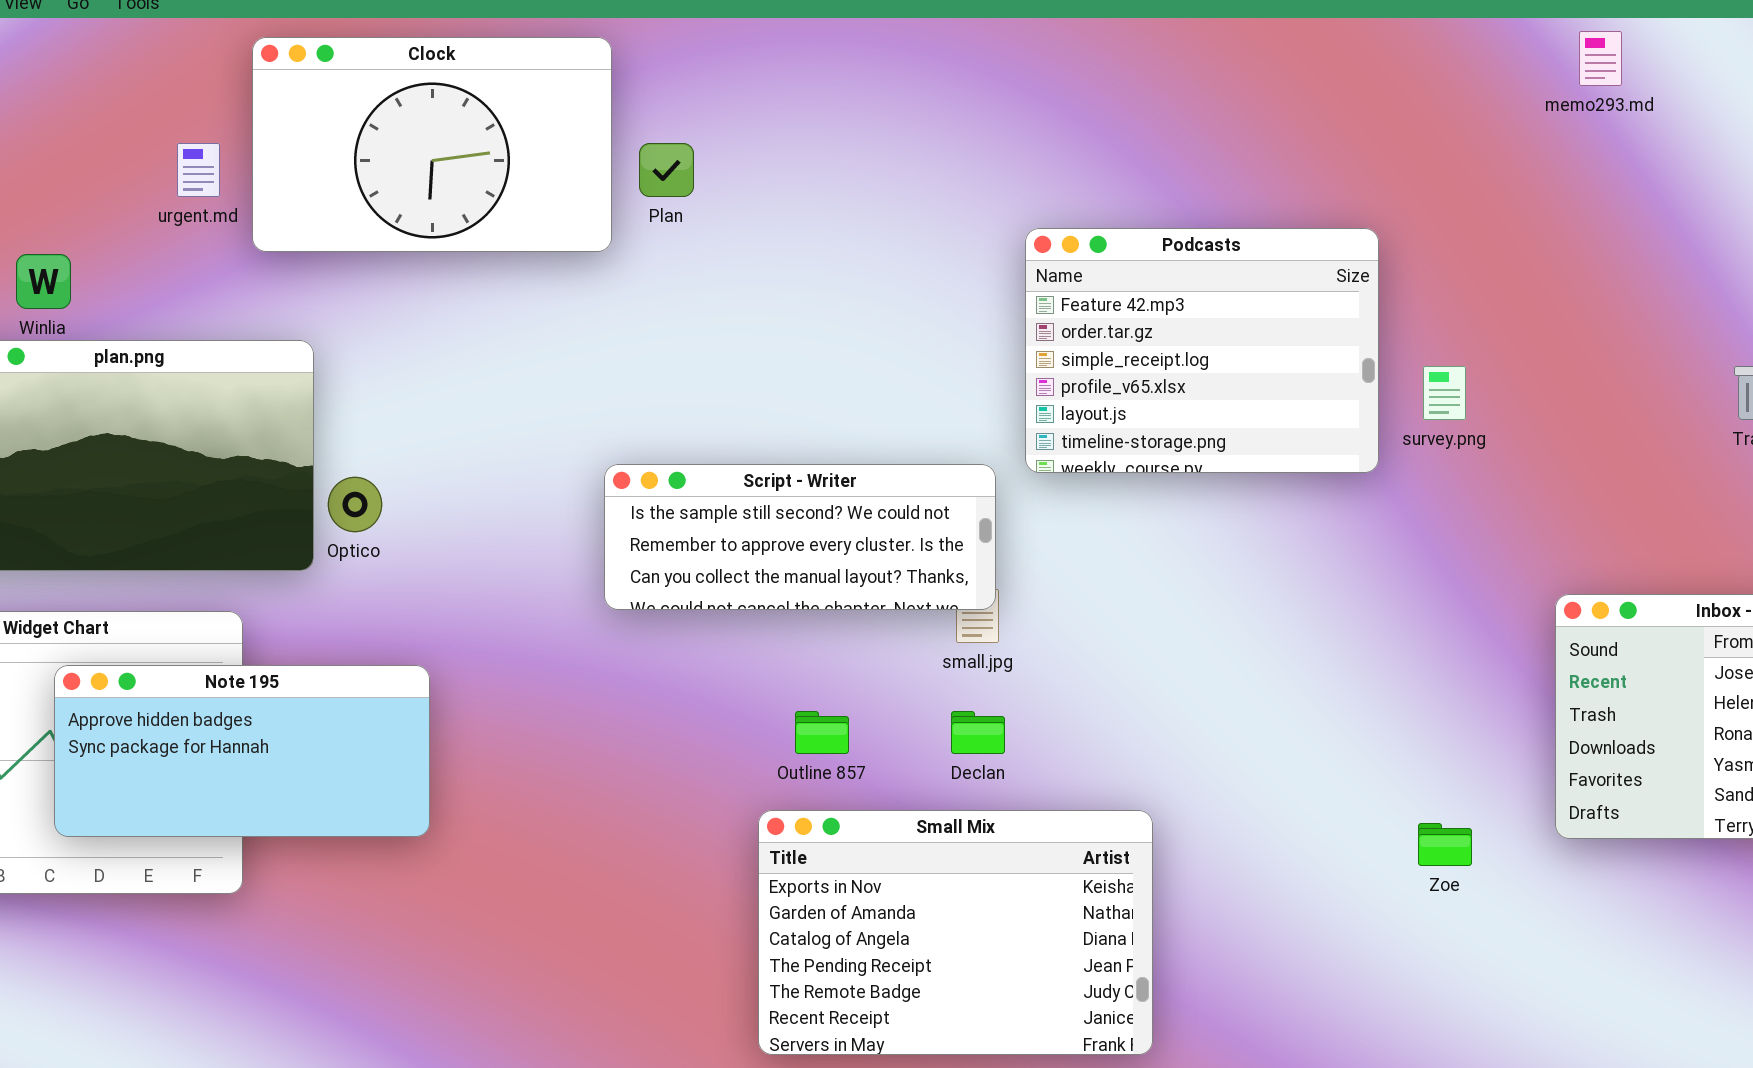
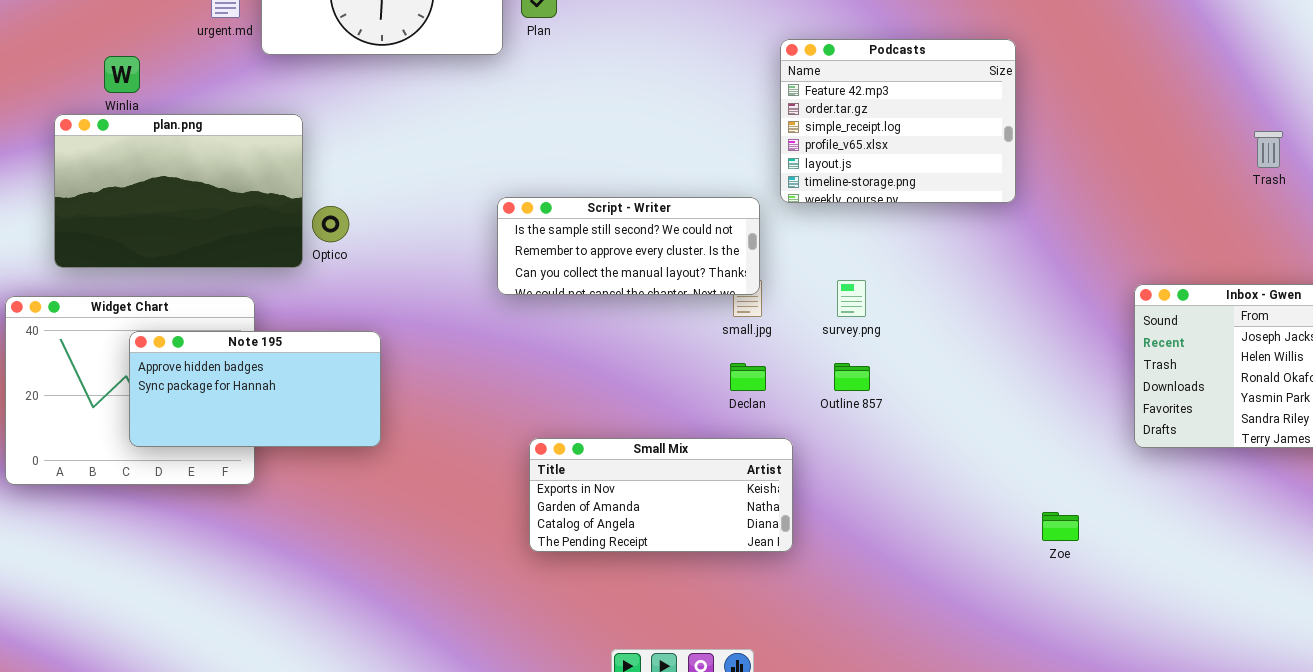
survey.png: [1423,366,1466,420] -> [837,280,866,317], moved
Outline 857: [795,711,849,754] -> [834,363,870,391], moved
Small Mix: [758,810,1153,1055] -> [529,438,793,552], moved, resized
Zoe: [1418,823,1472,866] -> [1042,512,1079,541], moved

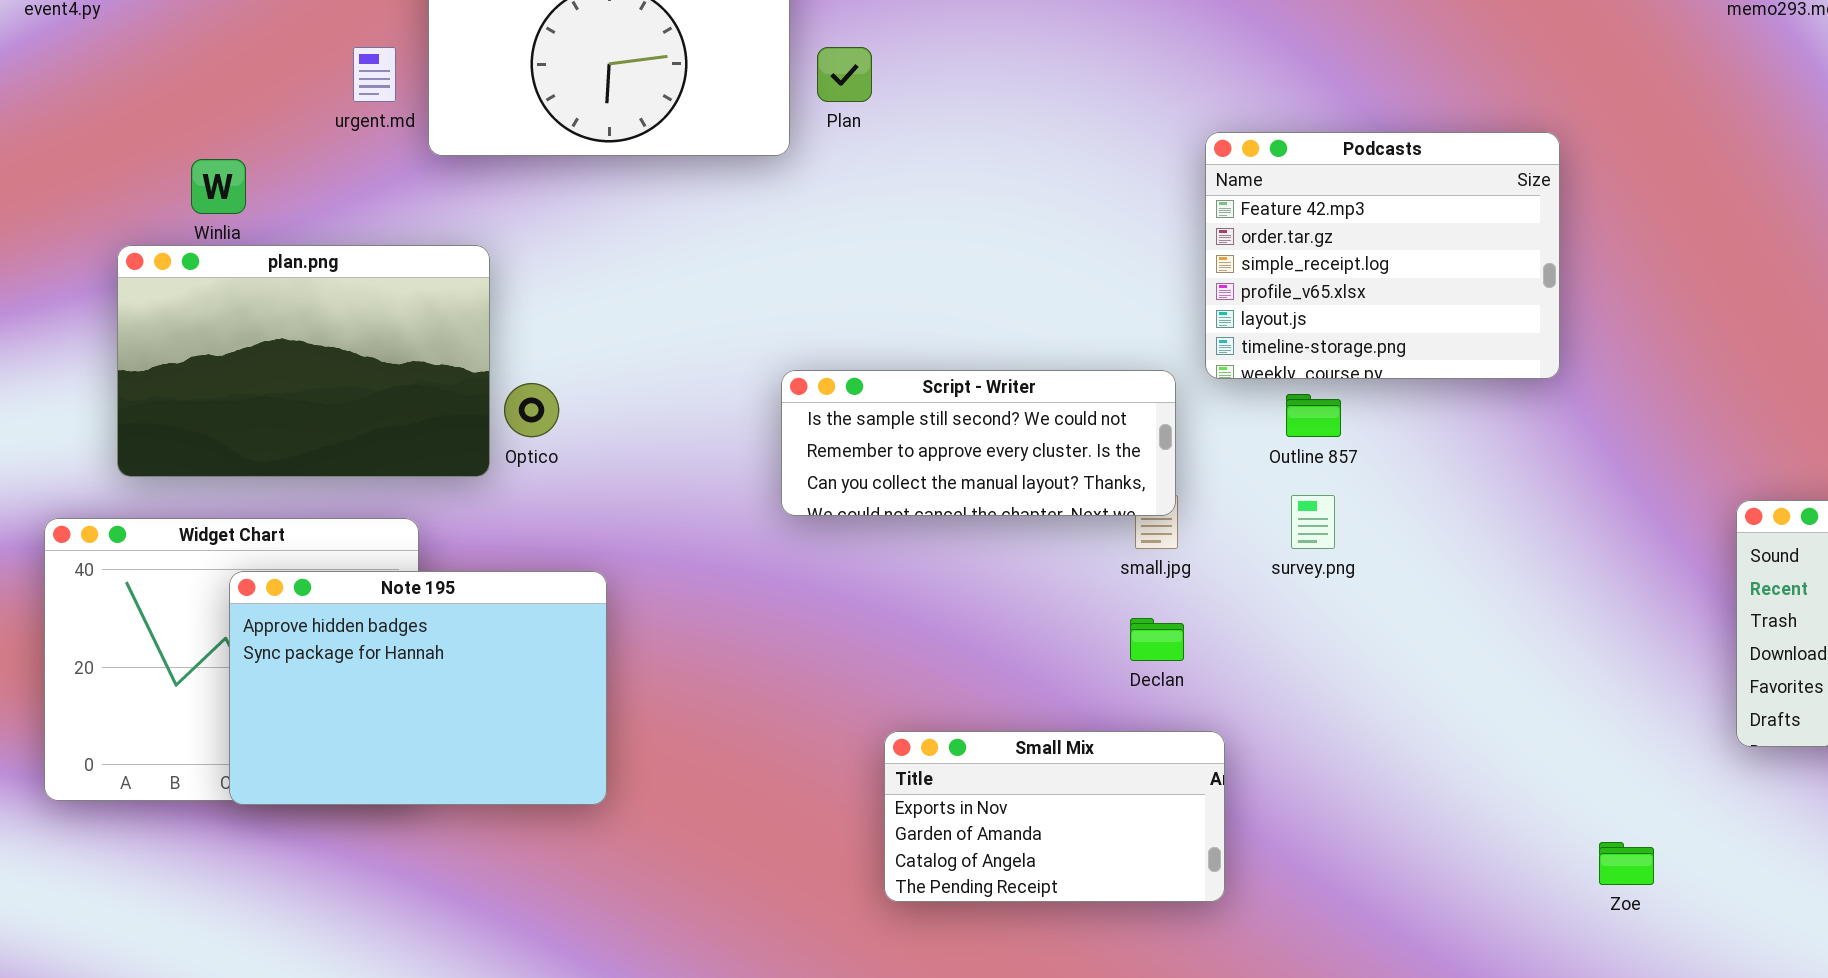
Note 195: [129,331,381,447] -> [229,571,607,805], resized
Outline 857: [834,363,870,391] -> [1286,394,1341,437], moved
Small Mix: [529,438,793,552] -> [884,731,1225,902], resized

